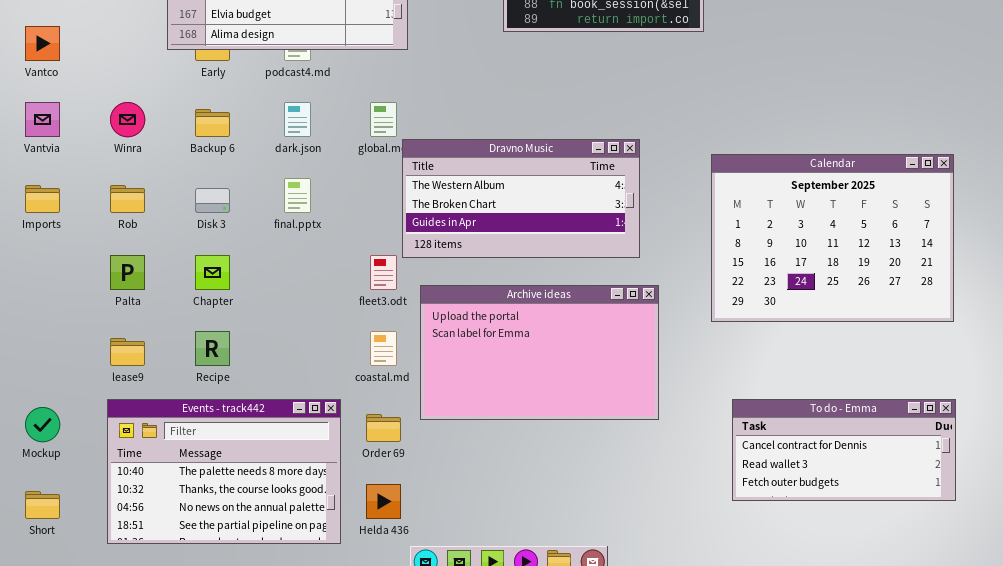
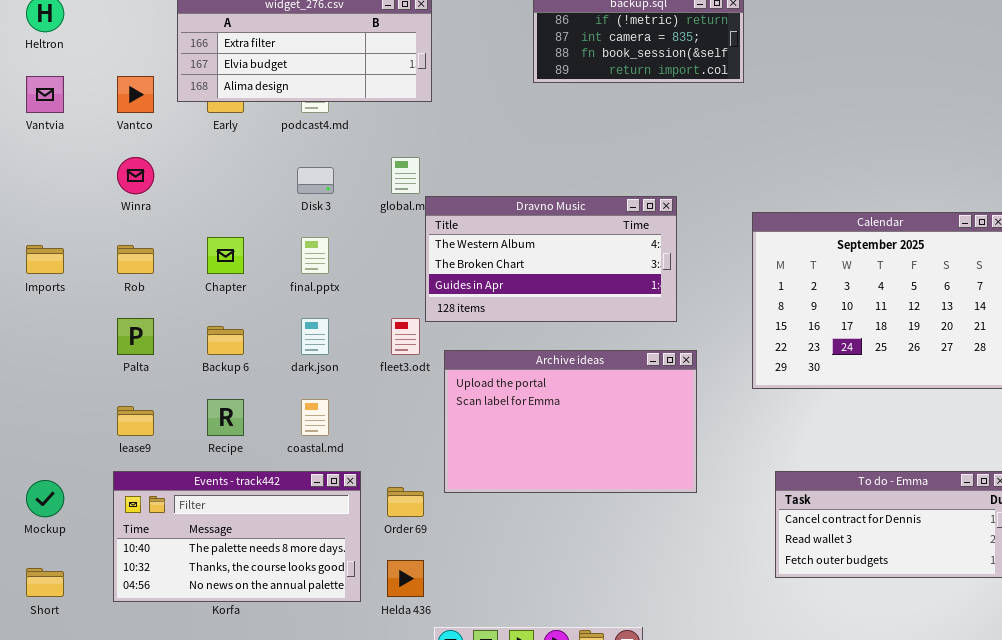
Vantco: [25,26,60,61] -> [117,76,154,113], moved
Vantvia: [25,102,60,137] -> [26,76,64,113], moved
dark.json: [284,102,311,137] -> [301,318,329,355], moved
Backup 6: [195,109,230,137] -> [207,326,244,355], moved
Disk 3: [195,188,230,213] -> [297,167,334,194], moved
Chapter: [195,255,230,290] -> [207,237,244,274], moved
coastal.md: [370,331,397,366] -> [301,399,329,436], moved
Events - track442: [107,399,341,544] -> [113,471,361,602], resized

